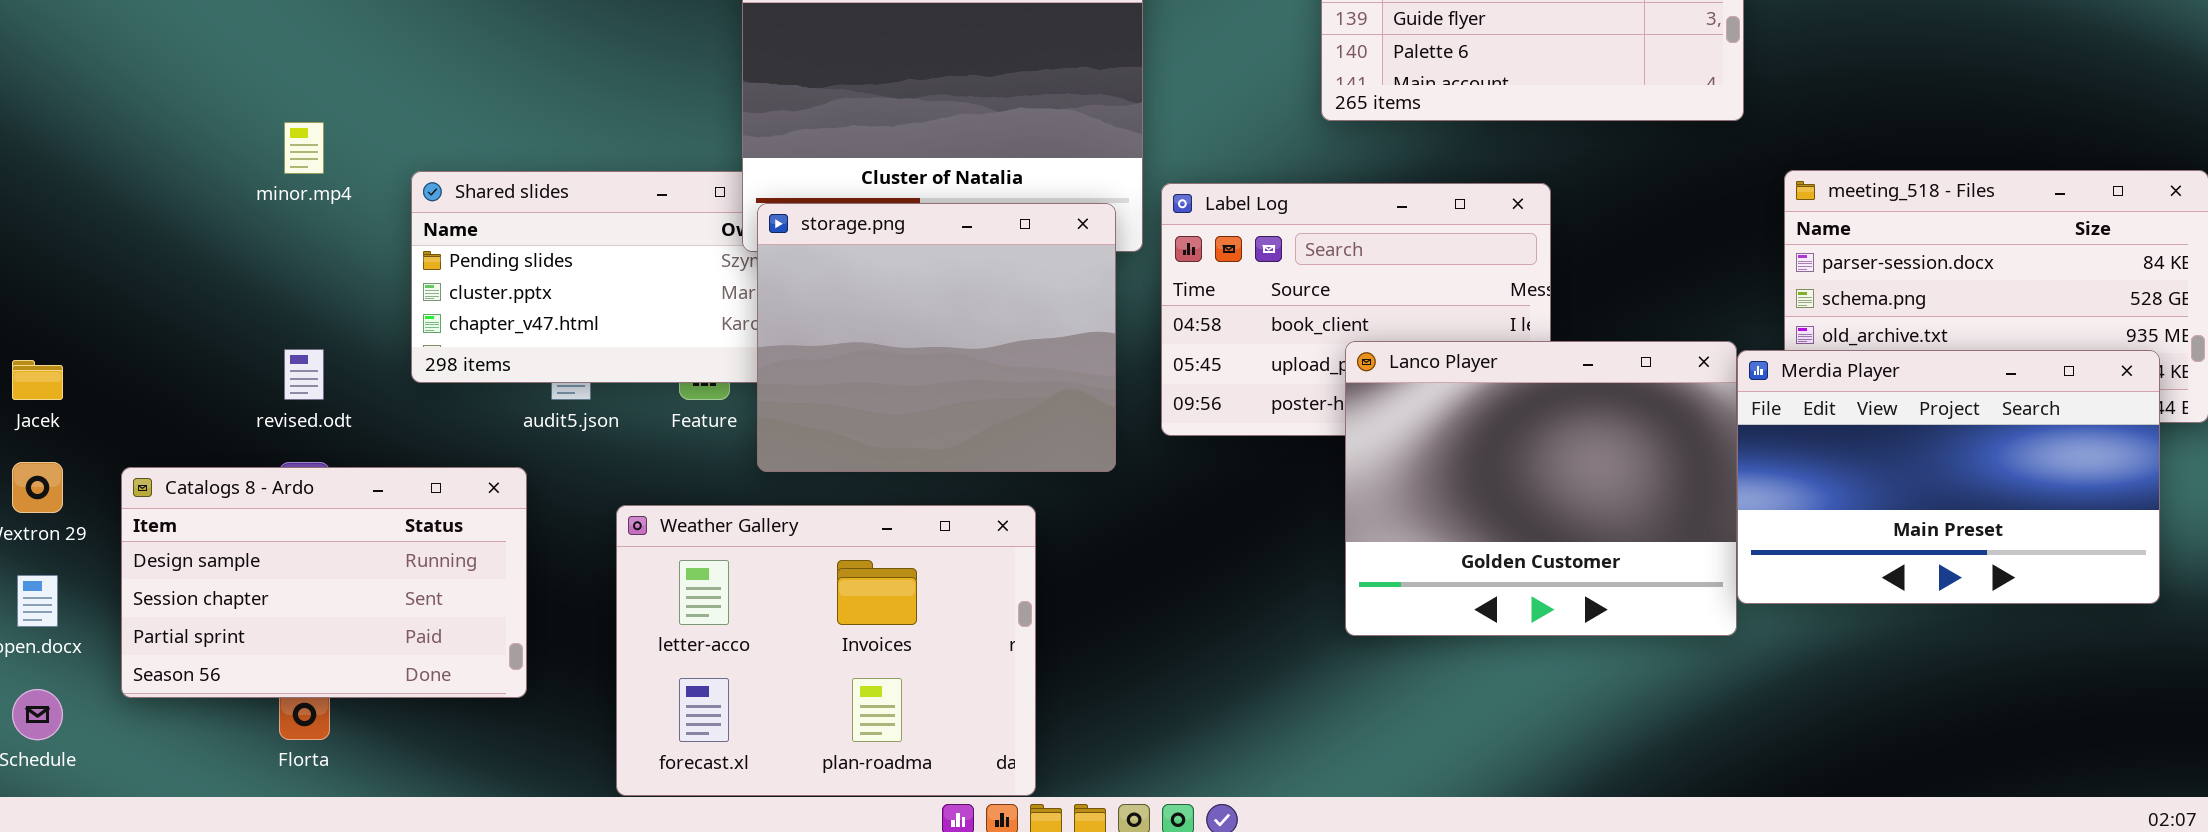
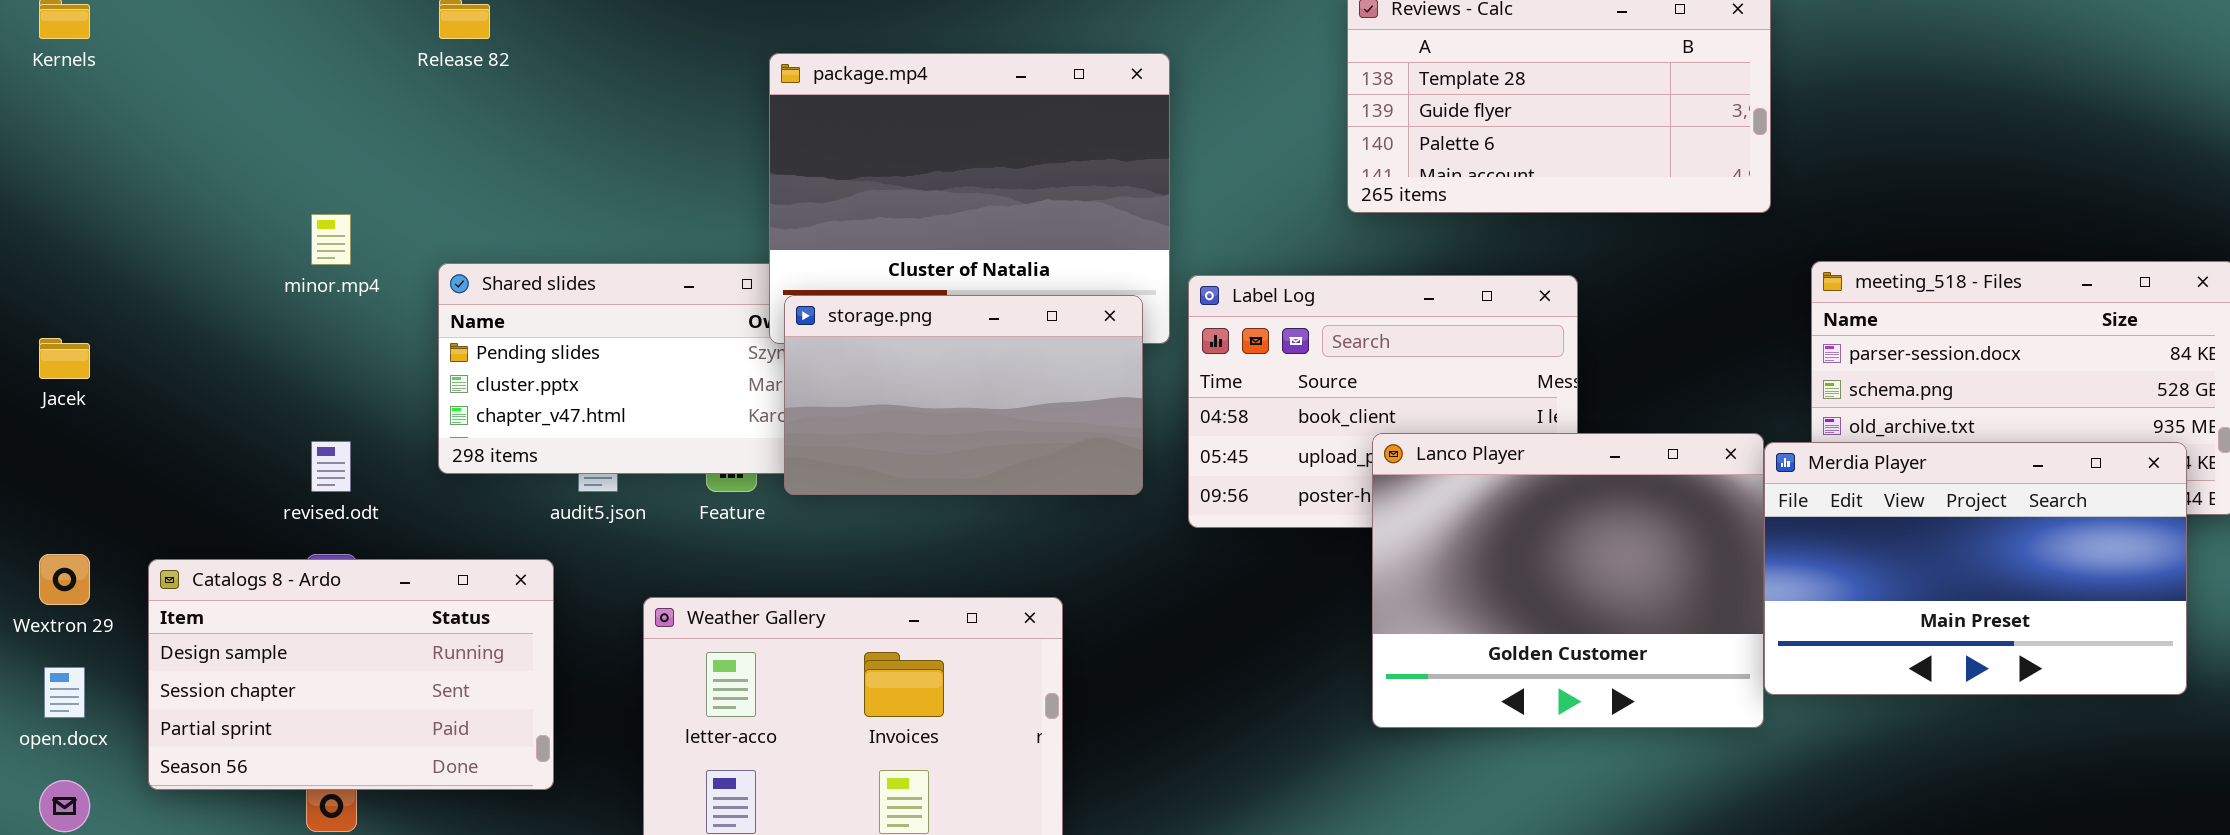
storage.png: [757,203,1116,472] -> [784,295,1143,495], resized
Jacek: [12,360,63,400] -> [39,338,90,379], moved

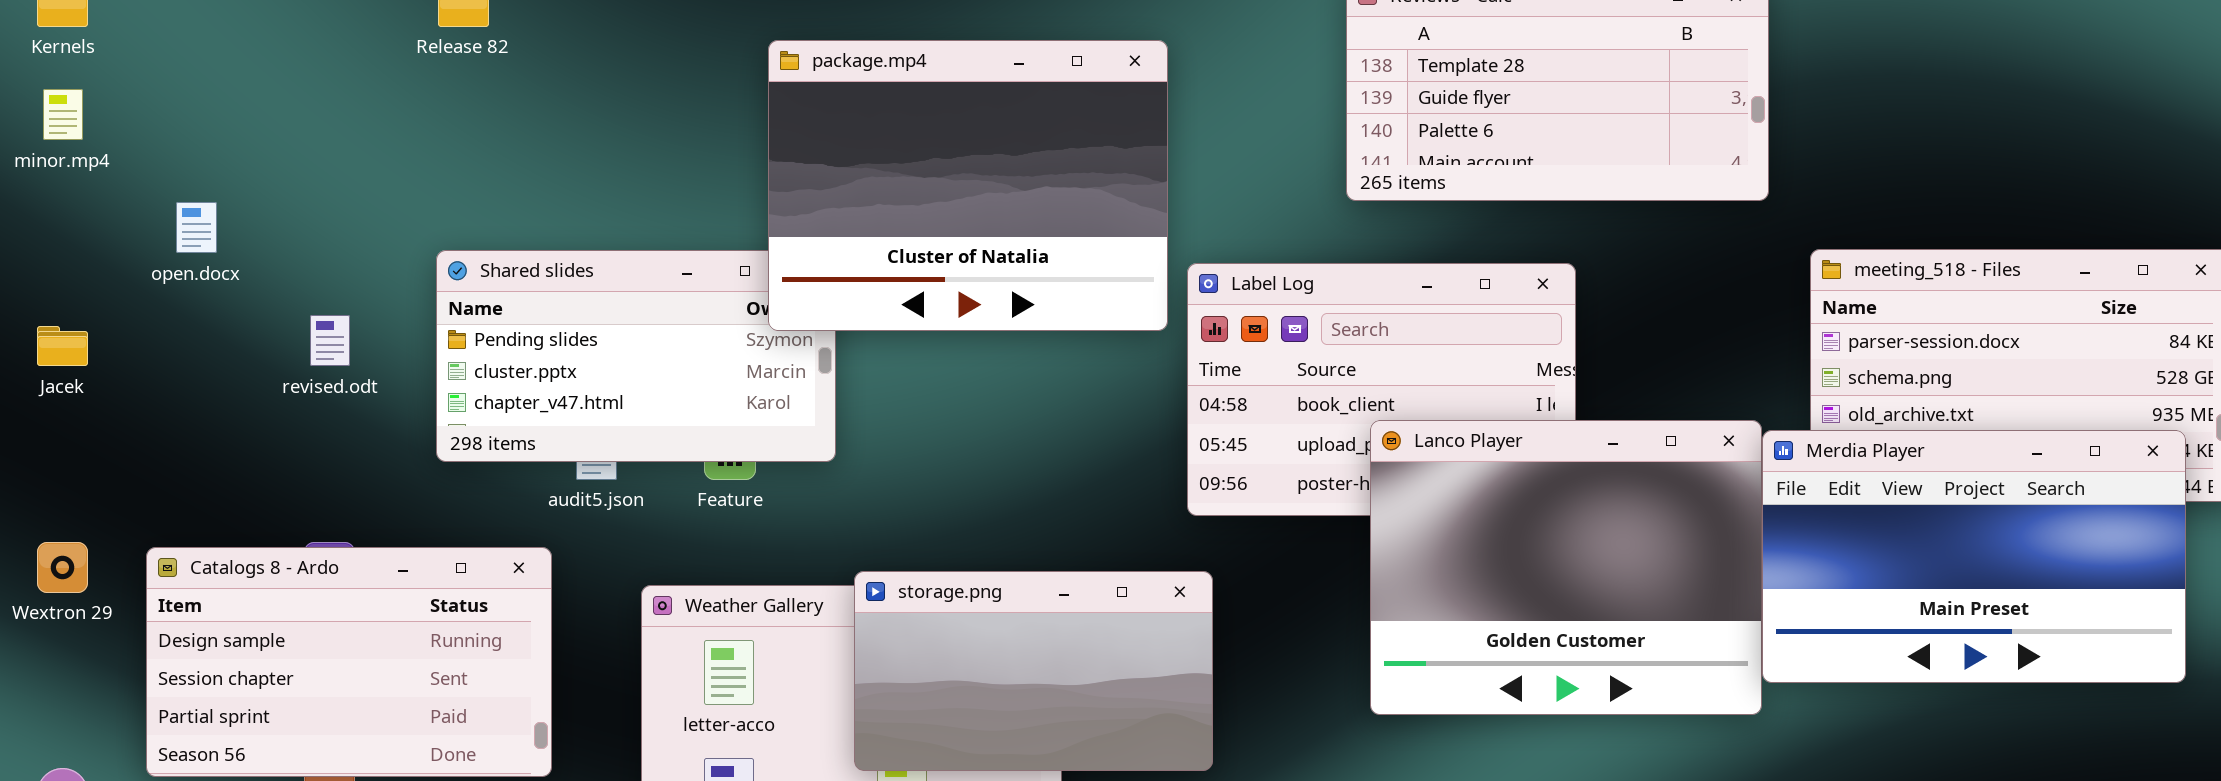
minor.mp4: [311,214,351,265] -> [43,89,83,140], moved
storage.png: [784,295,1143,495] -> [854,571,1213,771], moved
revised.odt: [311,441,351,492] -> [310,315,350,366], moved
open.docx: [44,667,85,718] -> [176,202,217,253], moved

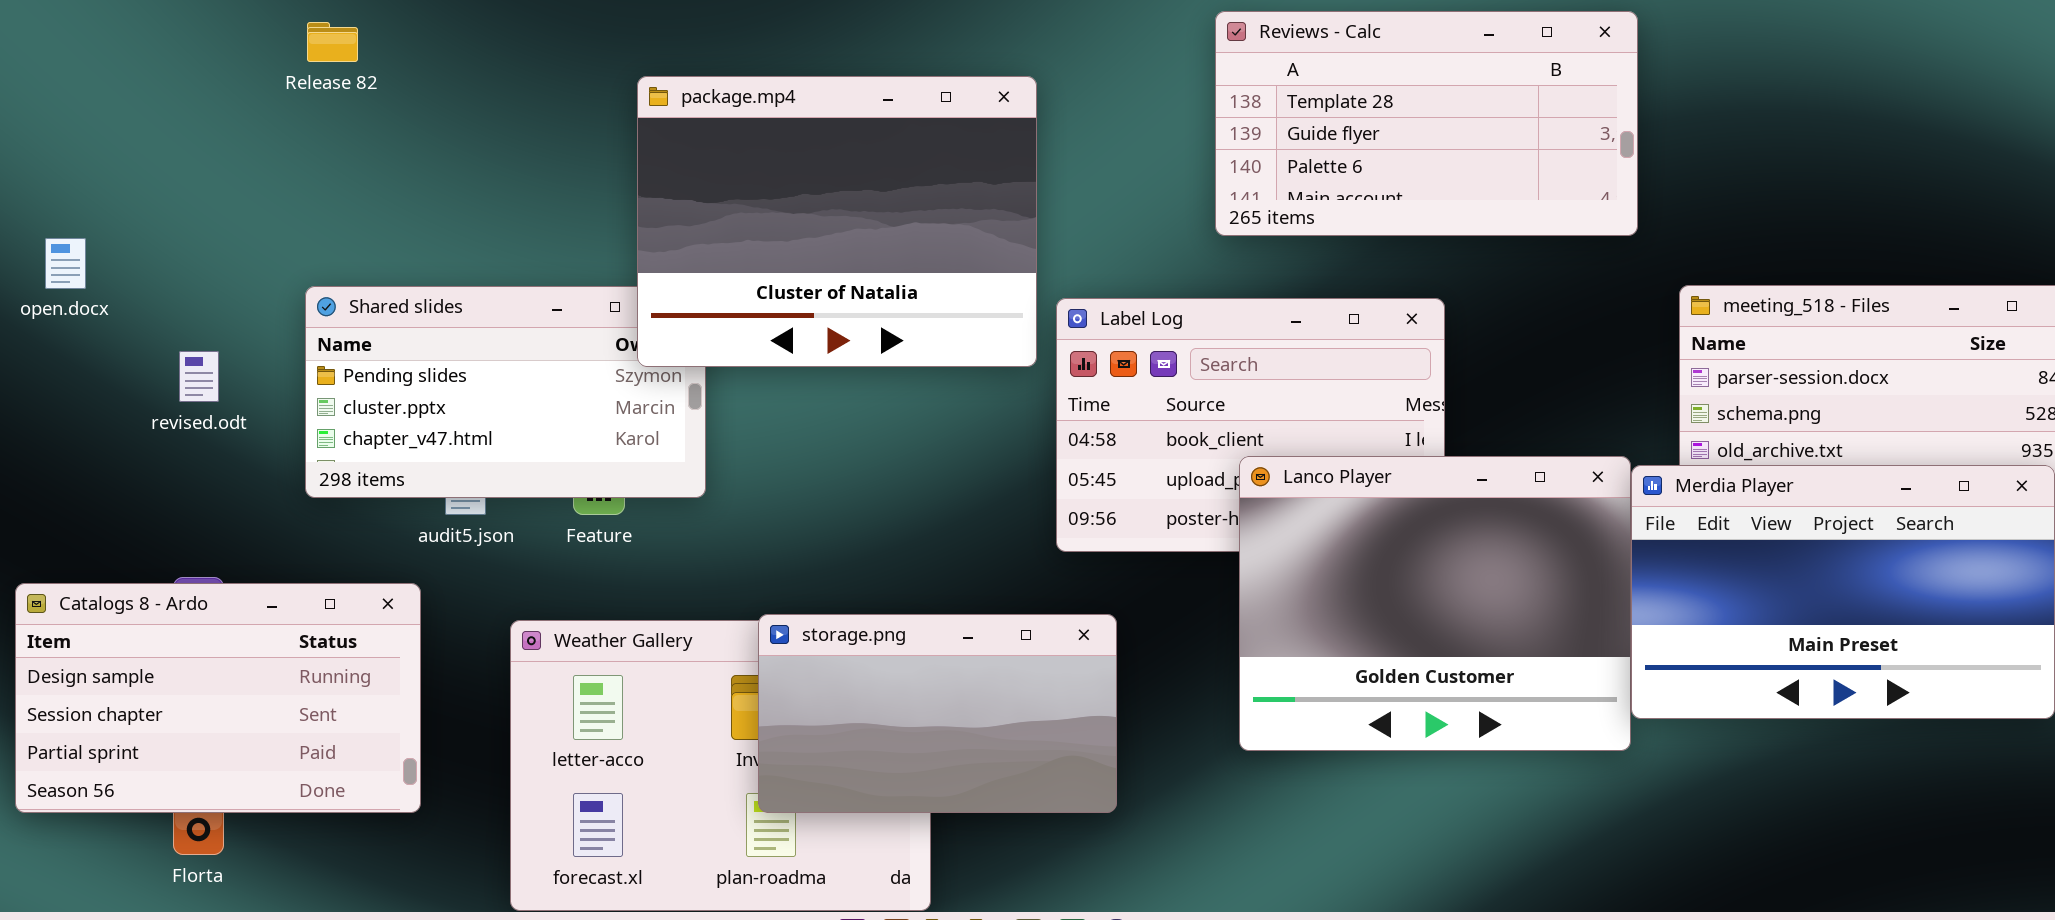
storage.png: [854,571,1213,771] -> [758,614,1117,813], moved

